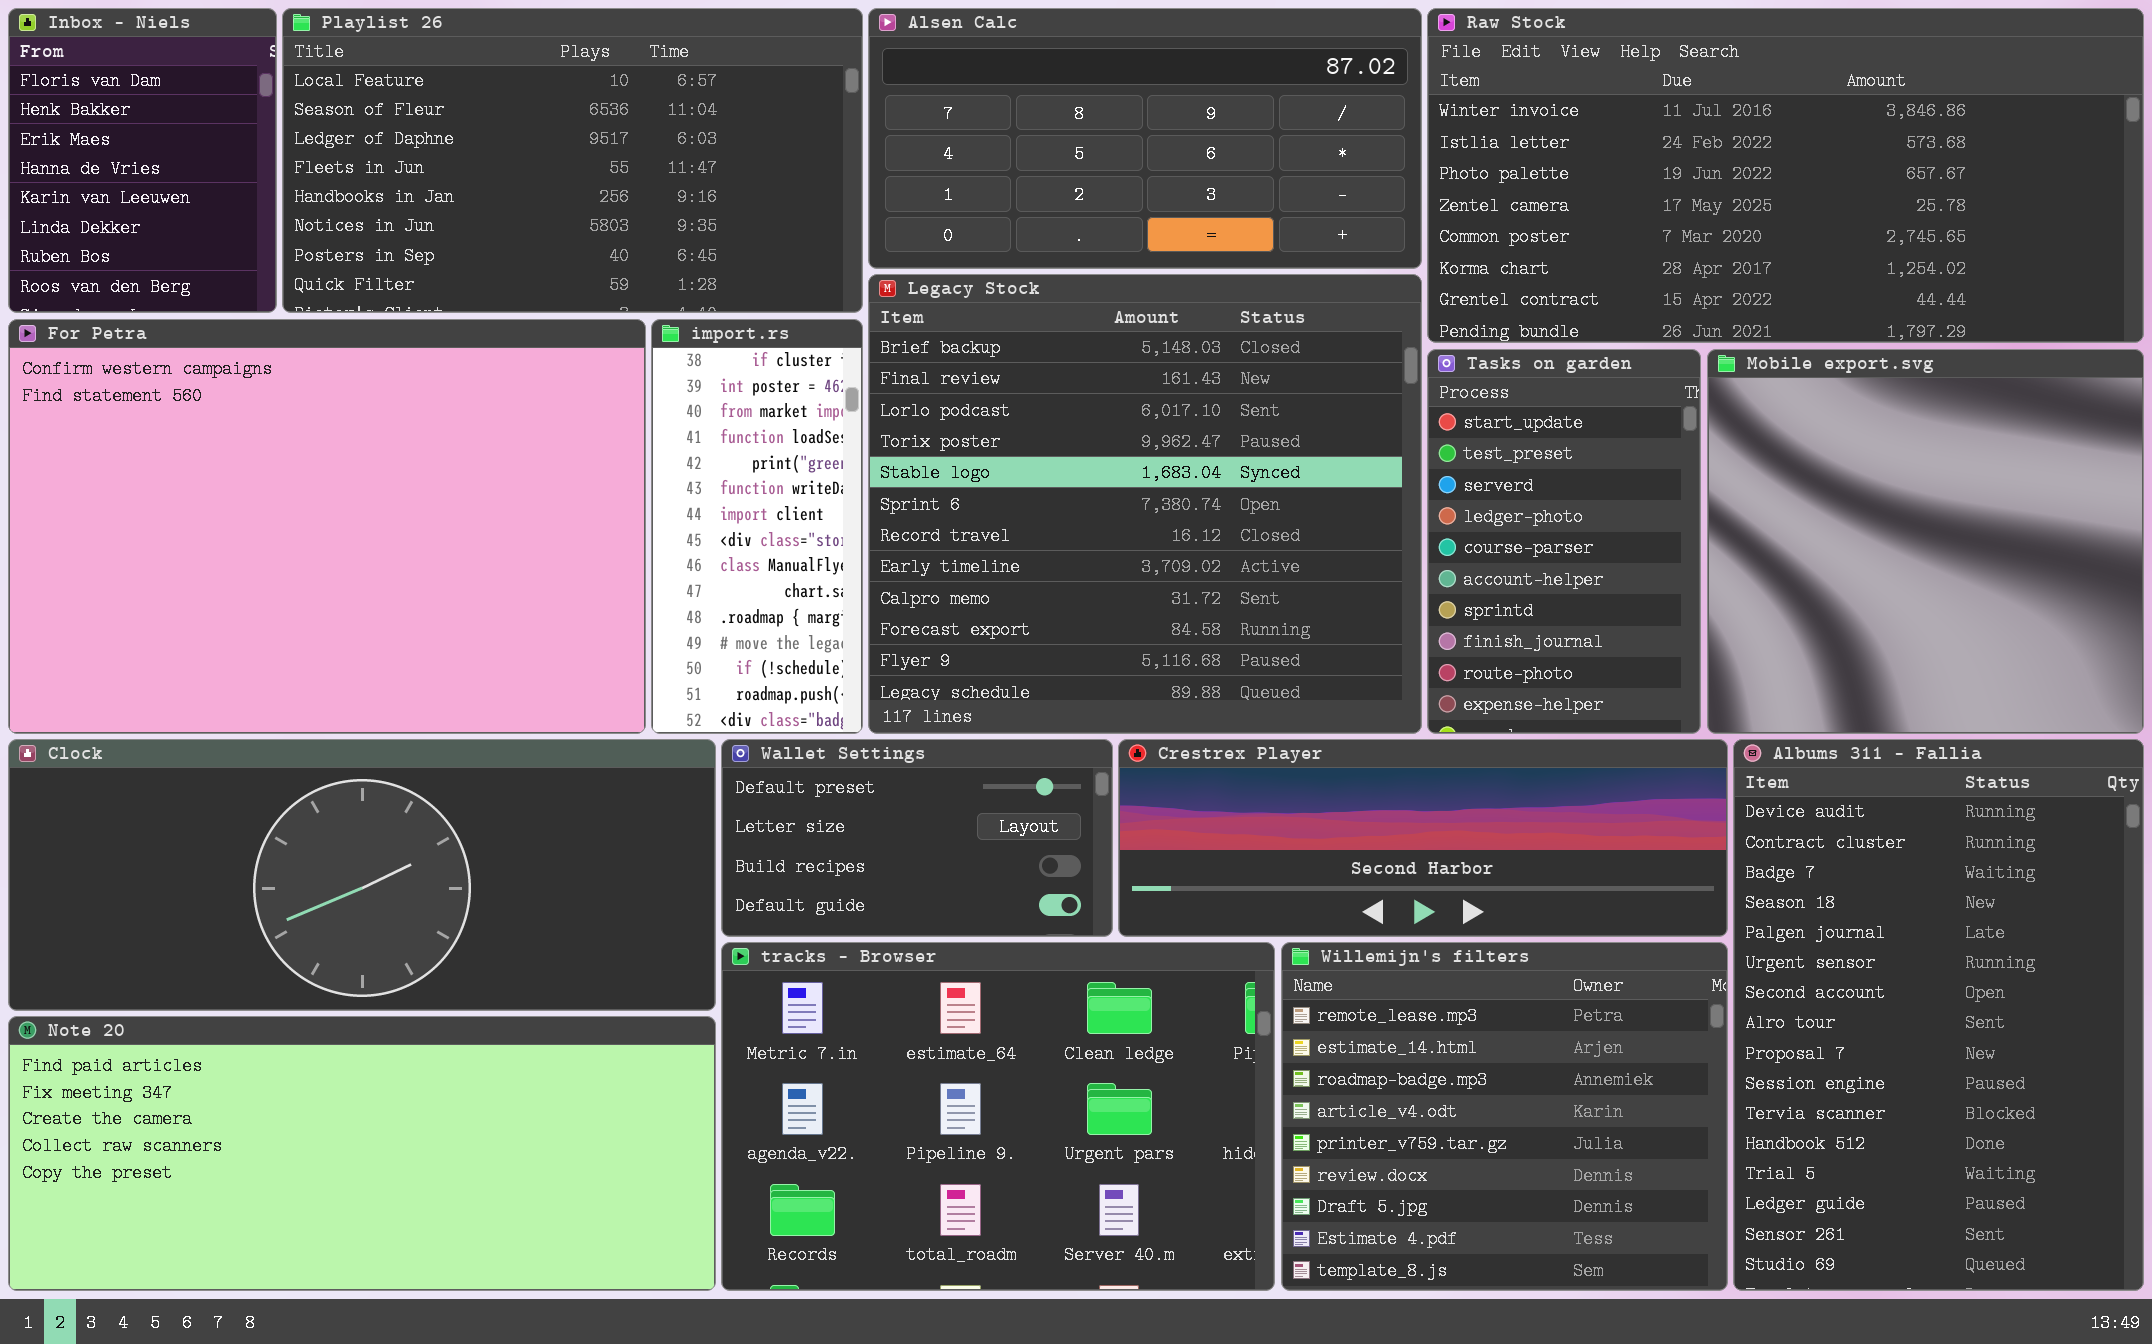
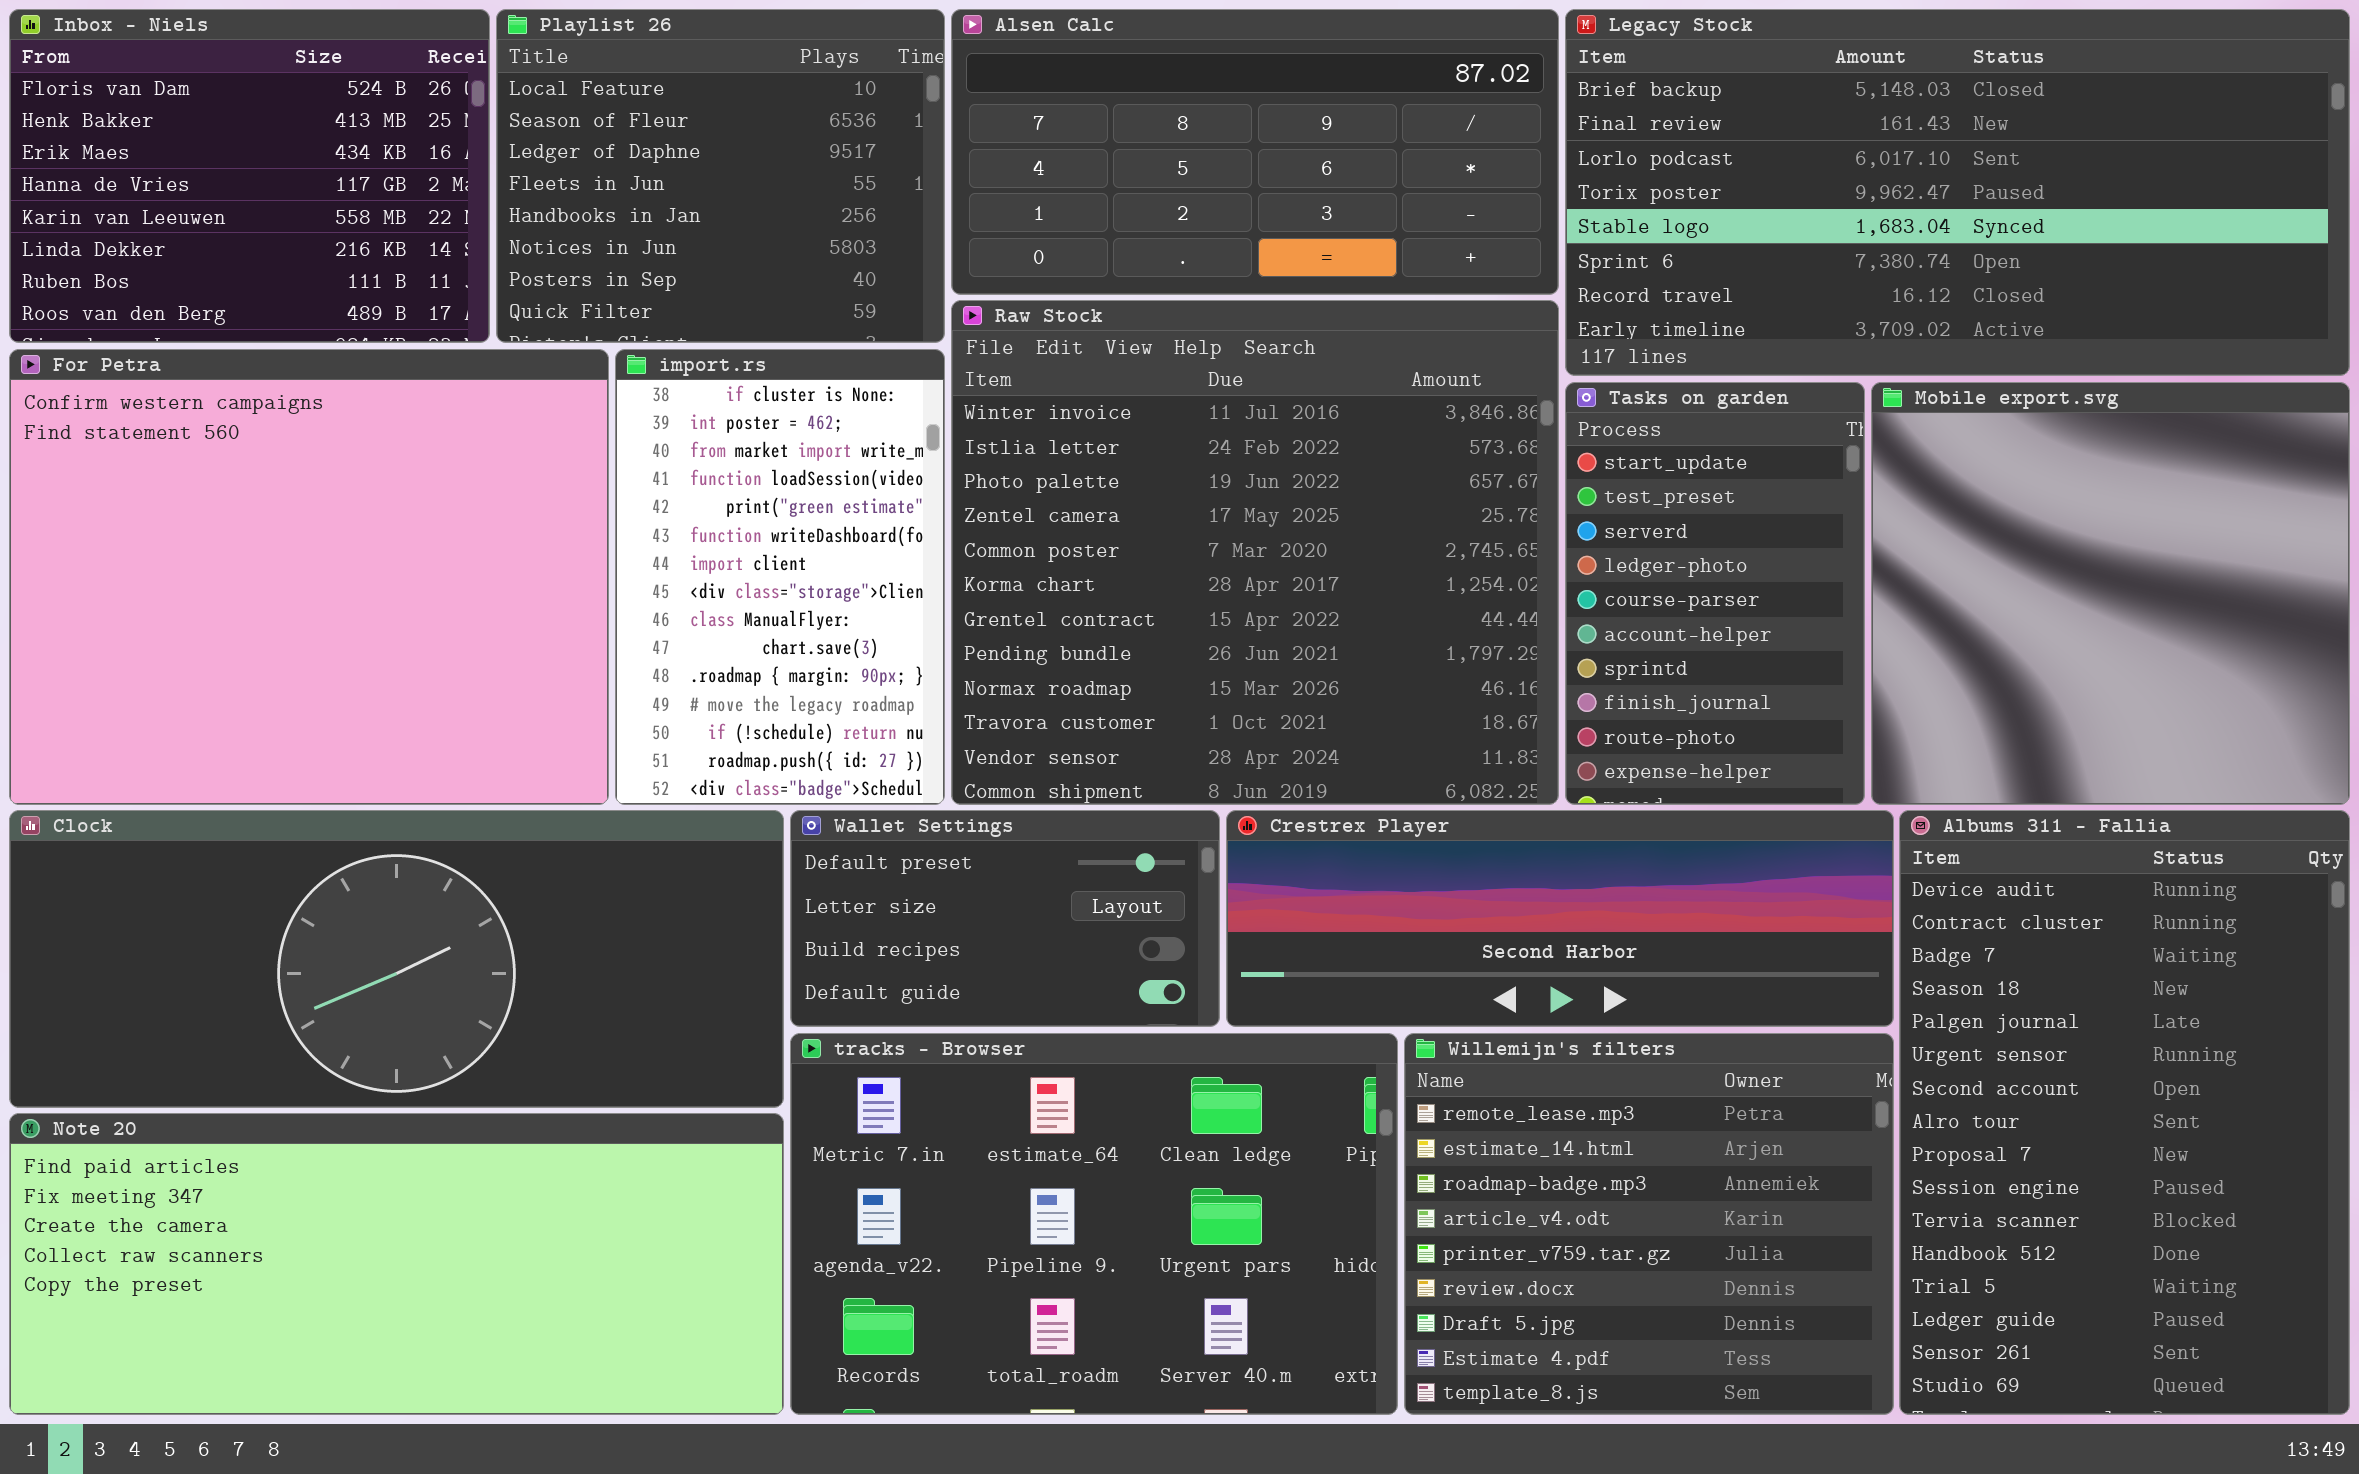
Inbox - Niels: [8,8,277,313] -> [9,9,490,343], resized
Playlist 26: [282,8,863,313] -> [496,9,945,343], resized
Raw Stock: [1427,8,2144,343] -> [951,300,1559,805], moved, resized
Legacy Stock: [868,274,1422,734] -> [1565,9,2350,376], moved, resized
For Petra: [8,319,646,734] -> [9,349,609,805], resized
import.rs: [651,319,863,734] -> [615,349,945,805], resized

